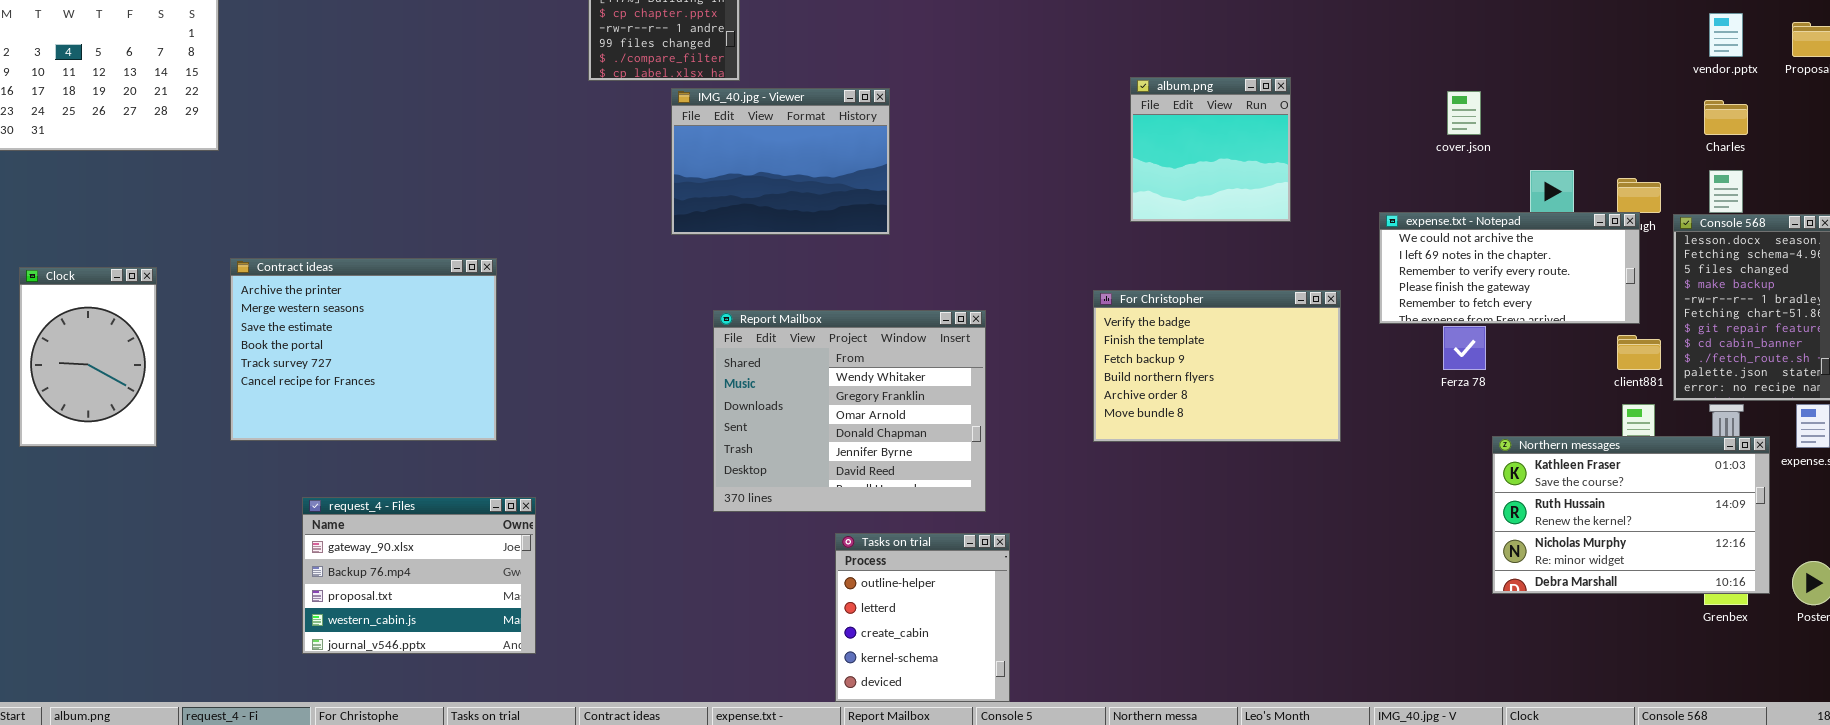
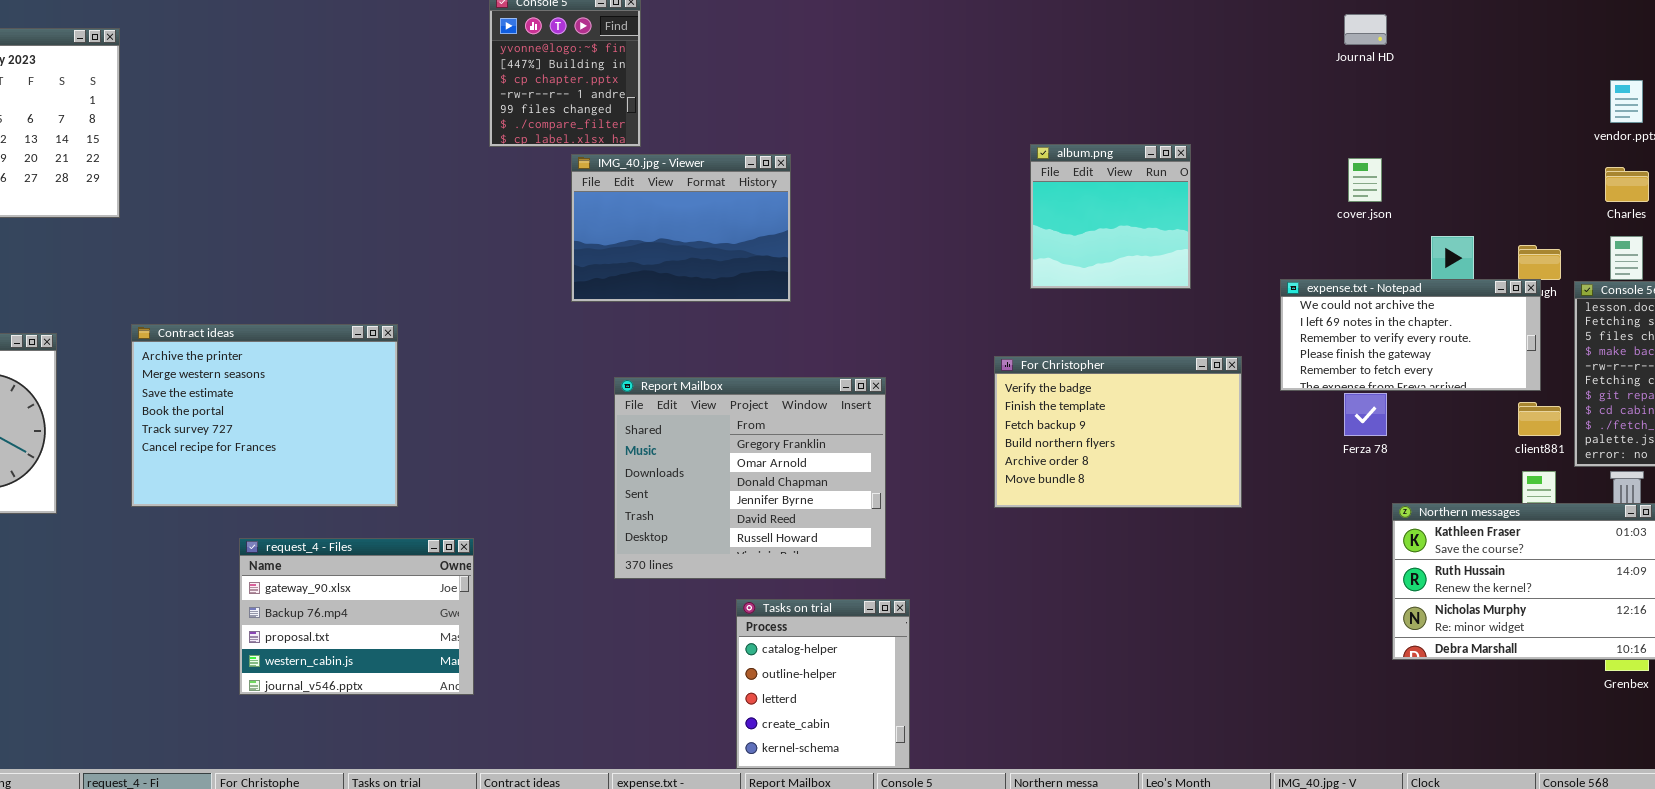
Report Mailbox: [713,310,986,512] -> [614,377,886,579], scrolled down 1 row
request_4 - Files: [302,497,536,654] -> [239,538,474,695], moved
Tasks on trial: [835,533,1010,702] -> [736,599,910,769], scrolled up 1 row

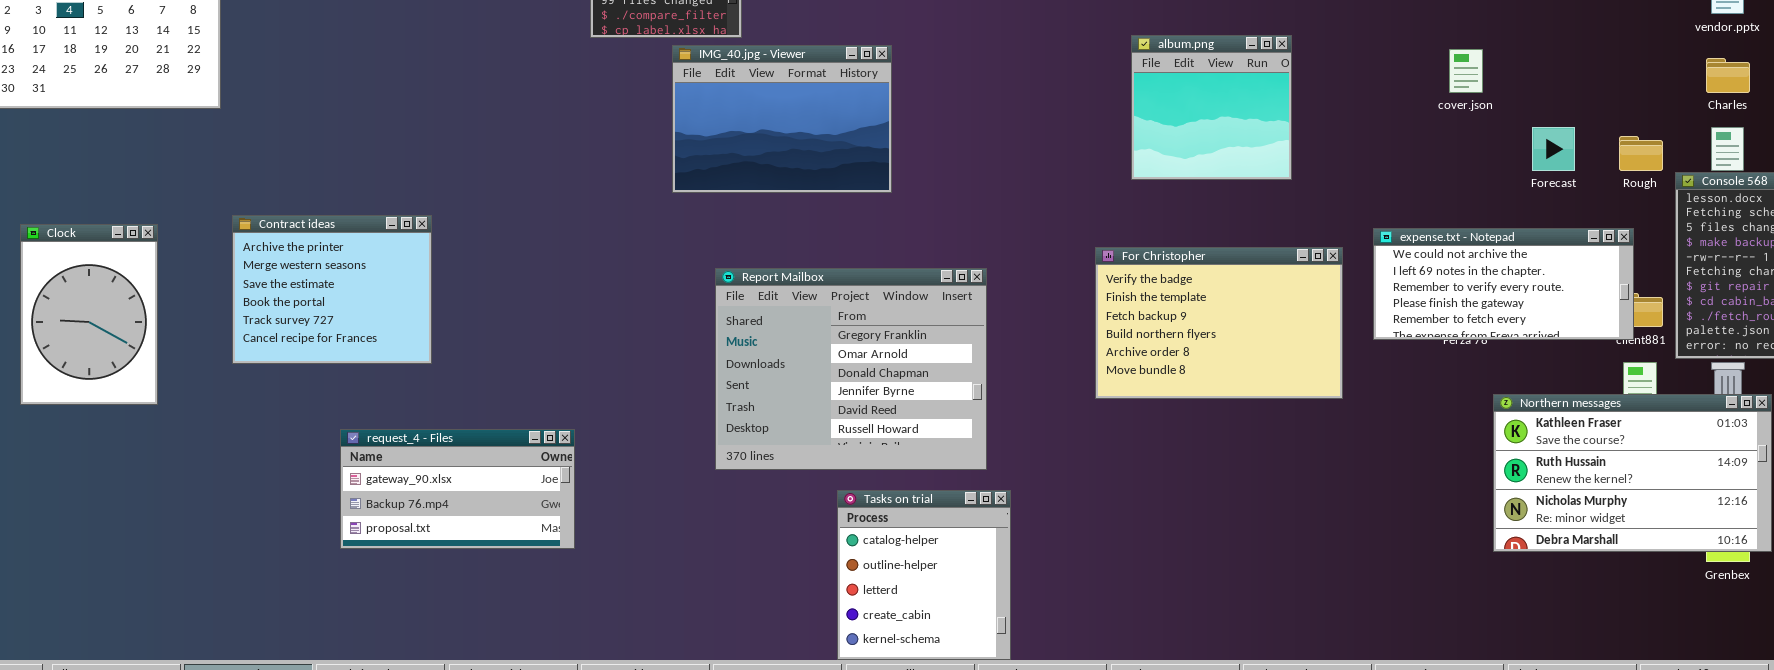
expense.txt - Notepad: [1280,279,1541,391] -> [1373,228,1634,340], moved
Contract ideas: [131,324,398,507] -> [232,215,432,364], resized
request_4 - Files: [239,538,474,695] -> [340,429,575,549], resized

